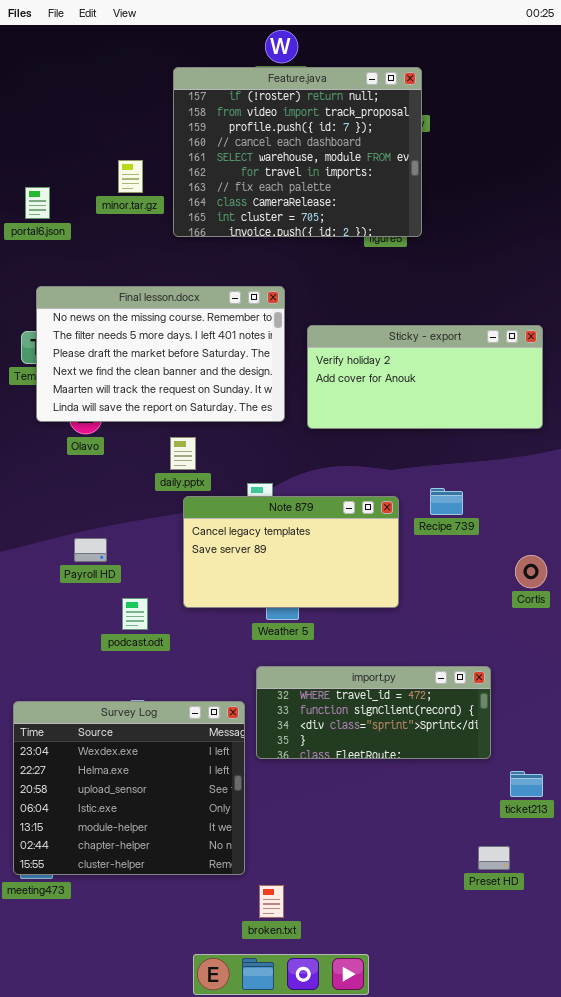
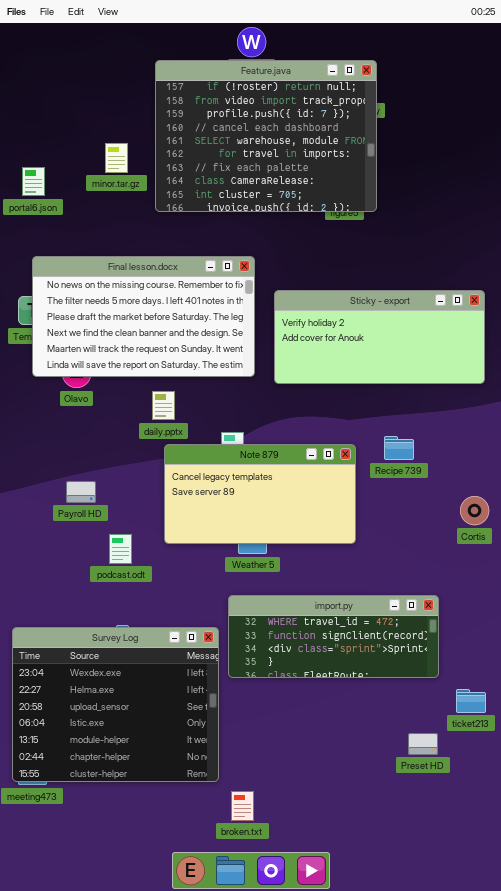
Preset HD: [478,846,510,870] -> [408,733,438,755], moved

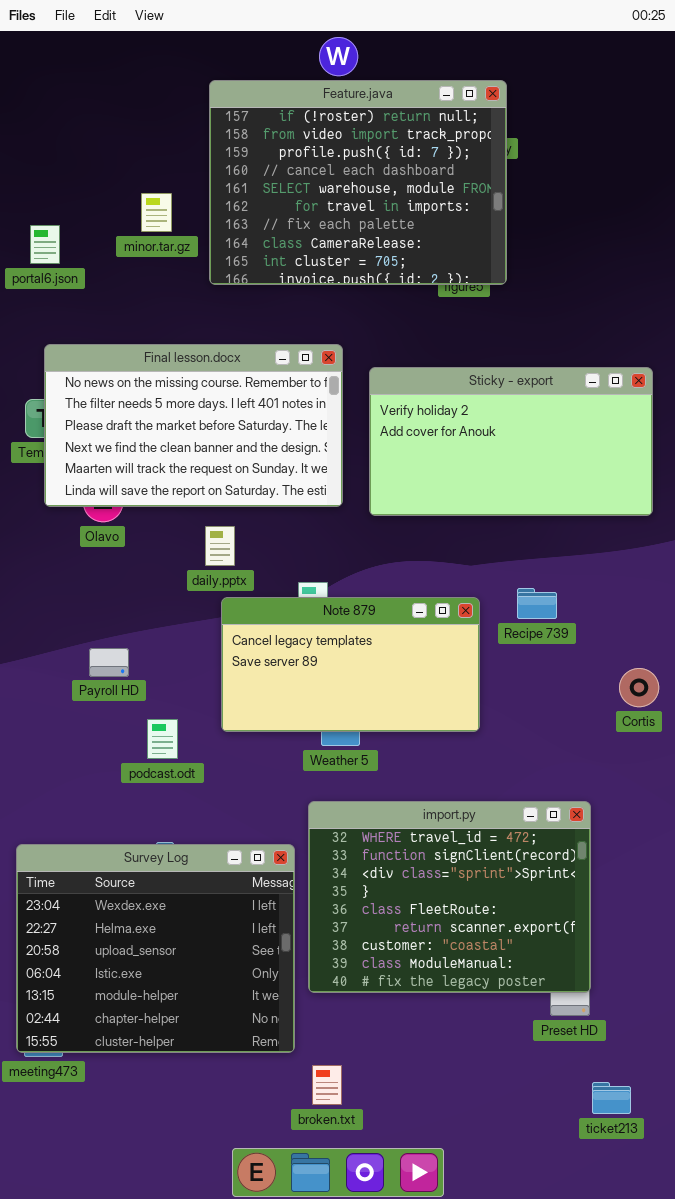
Sticky - export: [274,290,485,384] -> [369,367,653,516], resized
import.py: [228,595,439,678] -> [308,801,591,993], resized
ticket213: [456,689,486,713] -> [592,1082,631,1114], moved

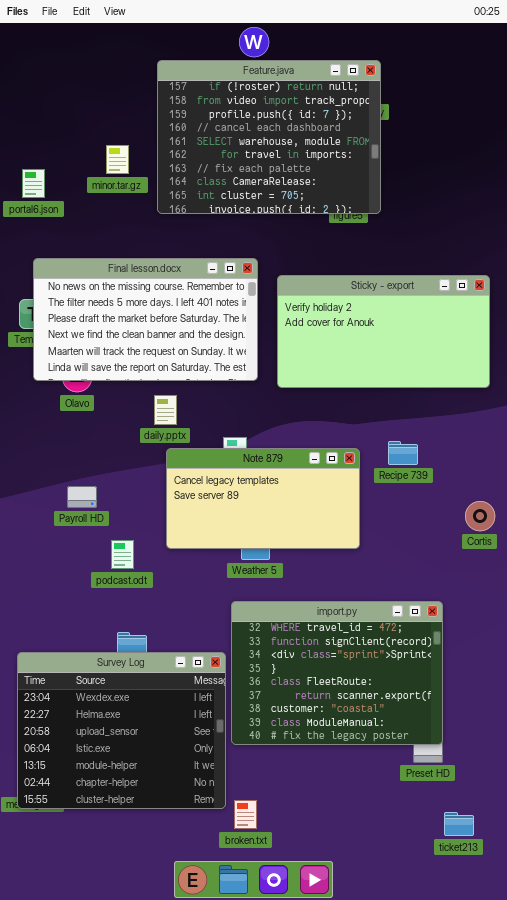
Survey Log: [16,844,295,1053] -> [17,652,226,809], moved

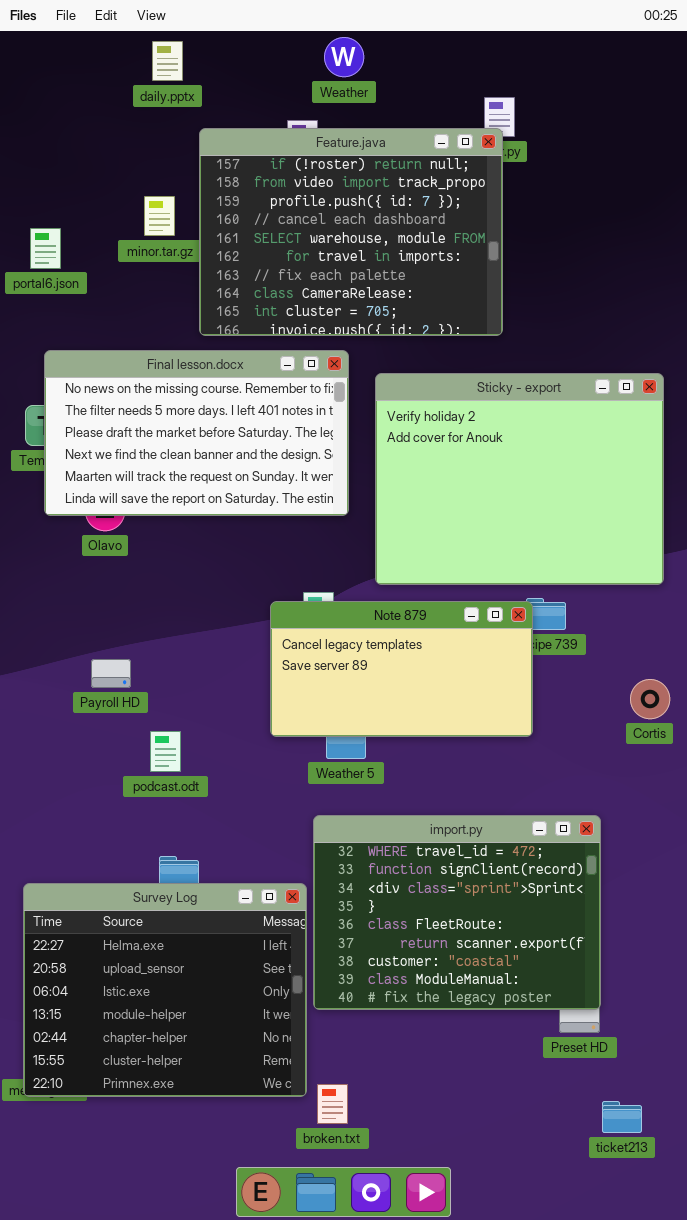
Feature.java: [157,60,381,214] -> [199,128,503,336], moved
Sticky - export: [277,275,490,388] -> [375,373,664,585], resized
daily.pptx: [154,395,177,425] -> [152,41,183,81], moved
Note 879: [166,448,360,549] -> [270,601,533,737], moved
Survey Log: [17,652,226,809] -> [23,883,307,1097], scrolled down 1 row

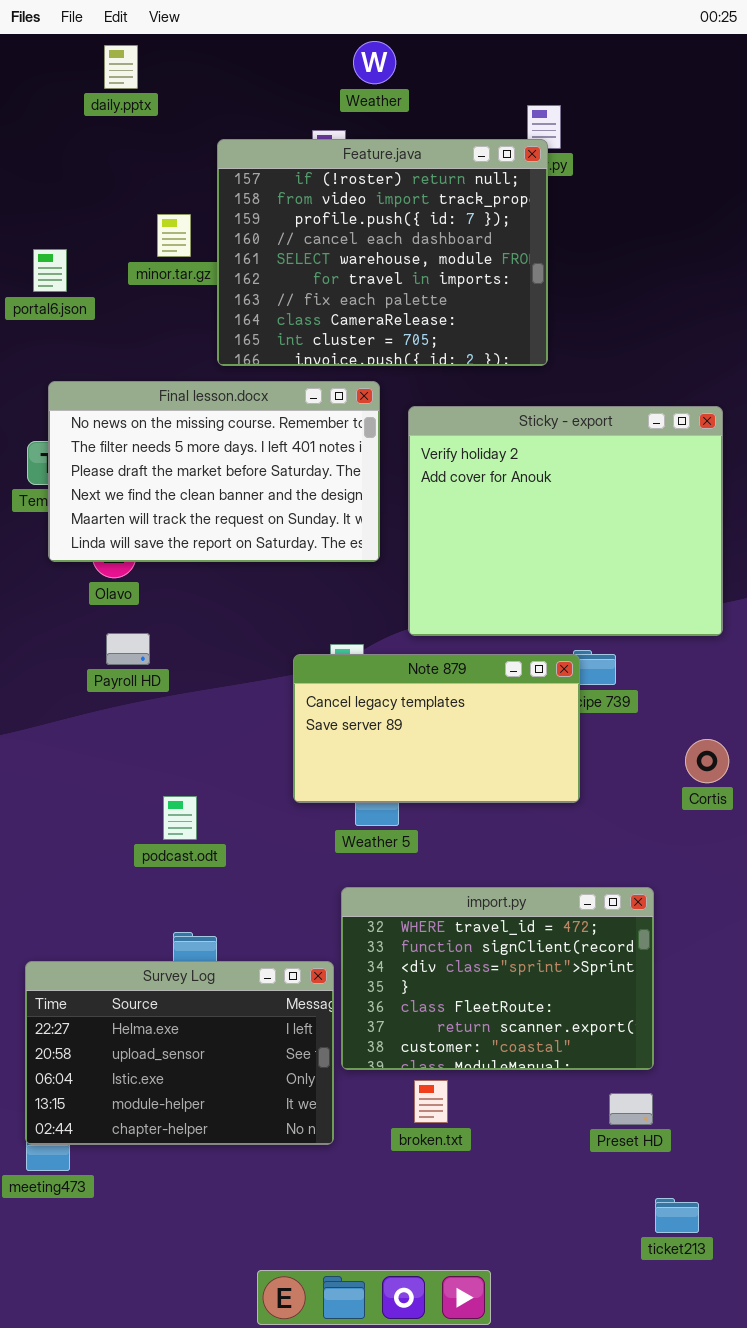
daily.pptx: [152,41,183,81] -> [104,45,138,89], moved
Payroll HD: [91,659,131,688] -> [106,633,150,665], moved
import.py: [313,815,601,1010] -> [341,887,654,1070], resized
Survey Log: [23,883,307,1097] -> [25,961,334,1145], resized
broken.txt: [317,1084,348,1124] -> [414,1080,448,1123], moved

